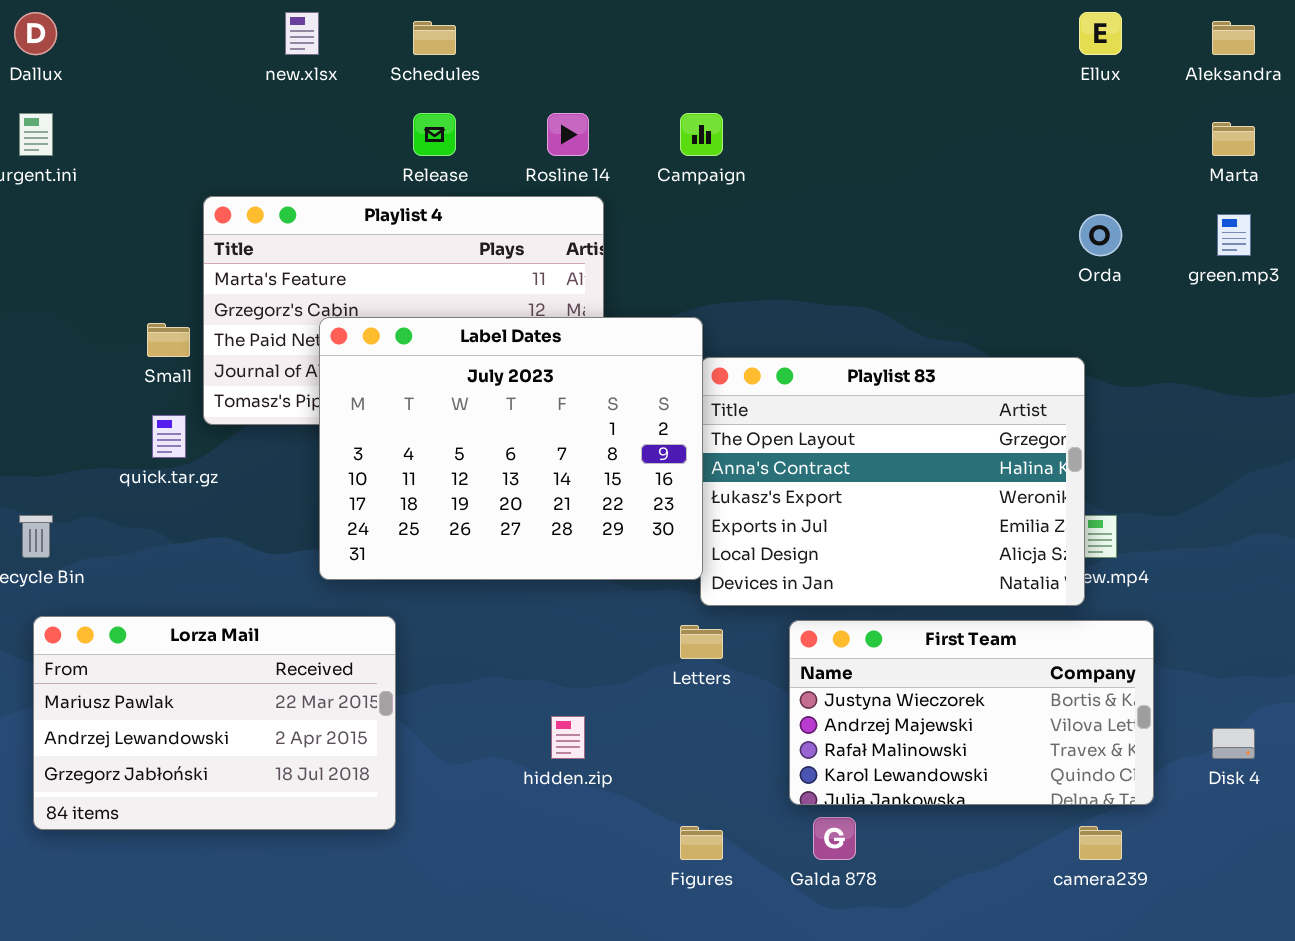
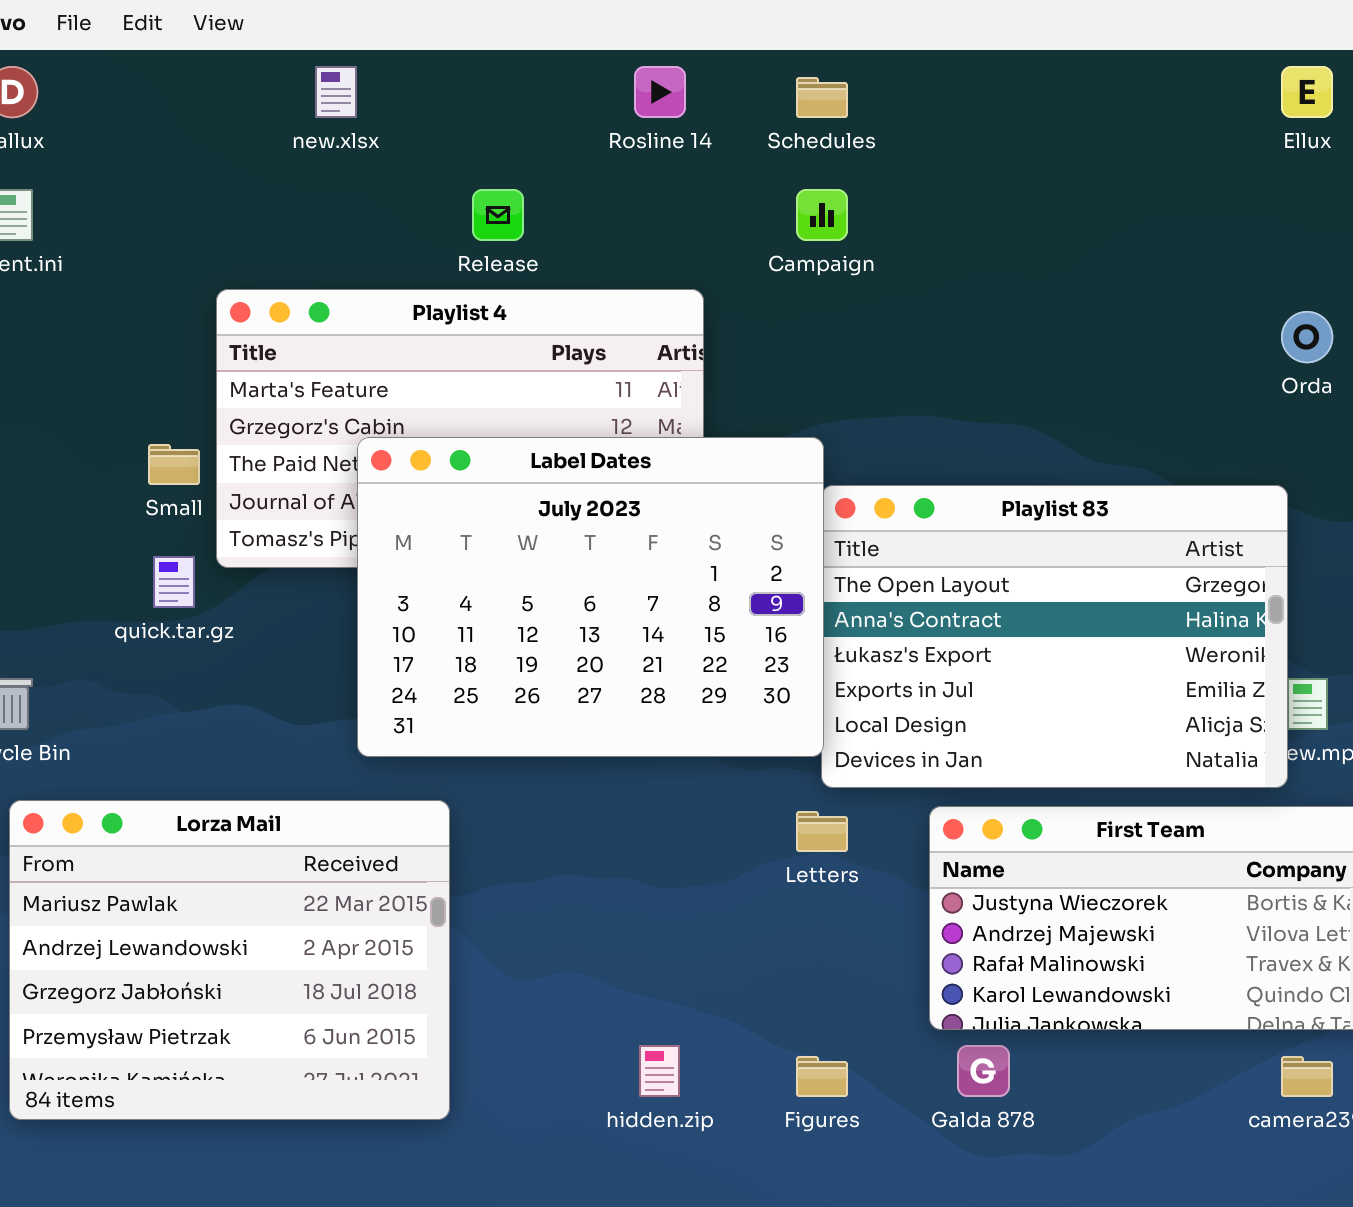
Schedules: [413,21,456,55] -> [796,77,848,118], moved
Rosline 14: [547,113,589,156] -> [634,66,686,118], moved
Lorza Mail: [33,616,396,830] -> [9,800,450,1120], resized
hidden.zip: [551,716,585,759] -> [639,1045,680,1097], moved

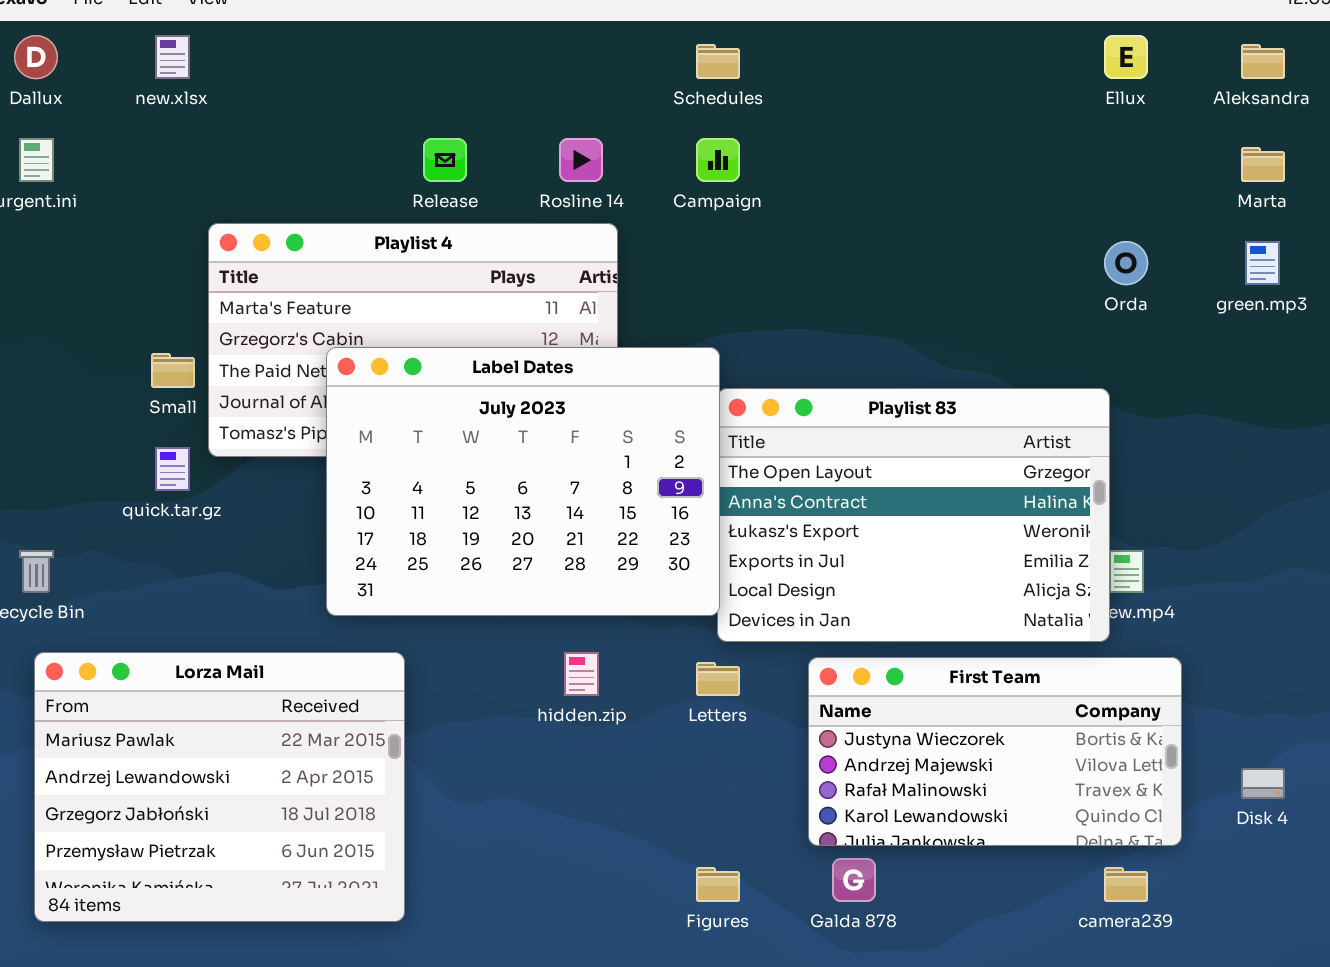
new.xlsx: [315,66,357,118] -> [155,35,190,79], moved
Rosline 14: [634,66,686,118] -> [559,138,603,182], moved
hidden.zip: [639,1045,680,1097] -> [564,652,599,696], moved

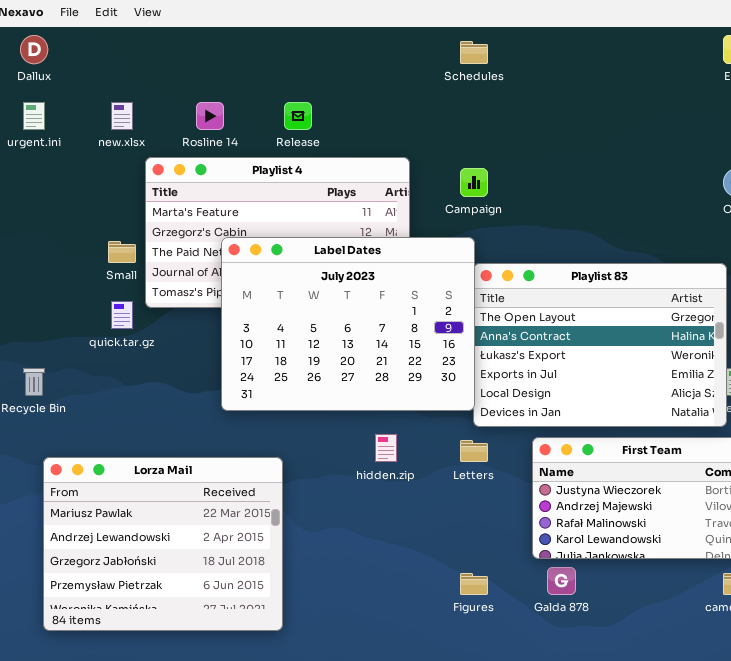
new.xlsx: [155,35,190,79] -> [111,102,133,130], moved
Rosline 14: [559,138,603,182] -> [196,102,224,130], moved
Campaign: [696,138,740,182] -> [460,168,488,197], moved
Lorza Mail: [34,652,405,922] -> [43,457,283,631], moved

